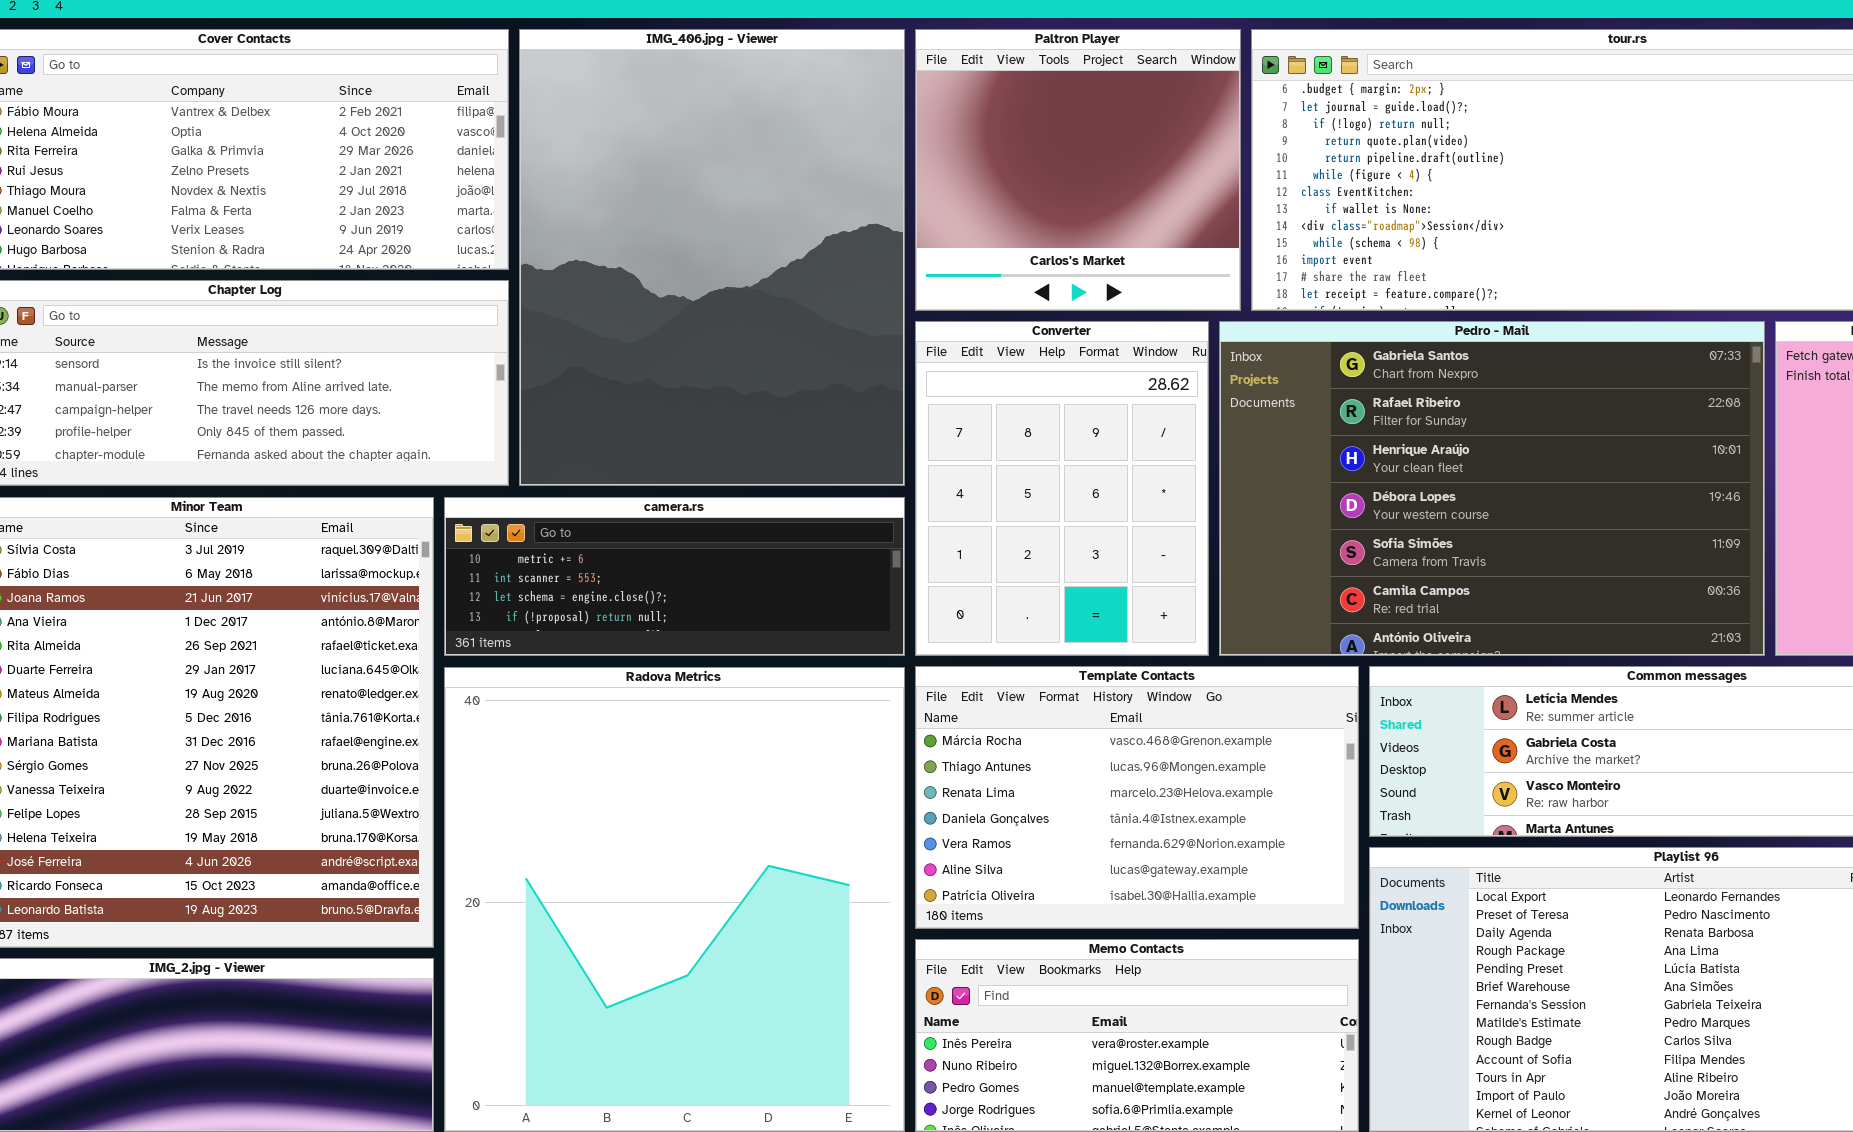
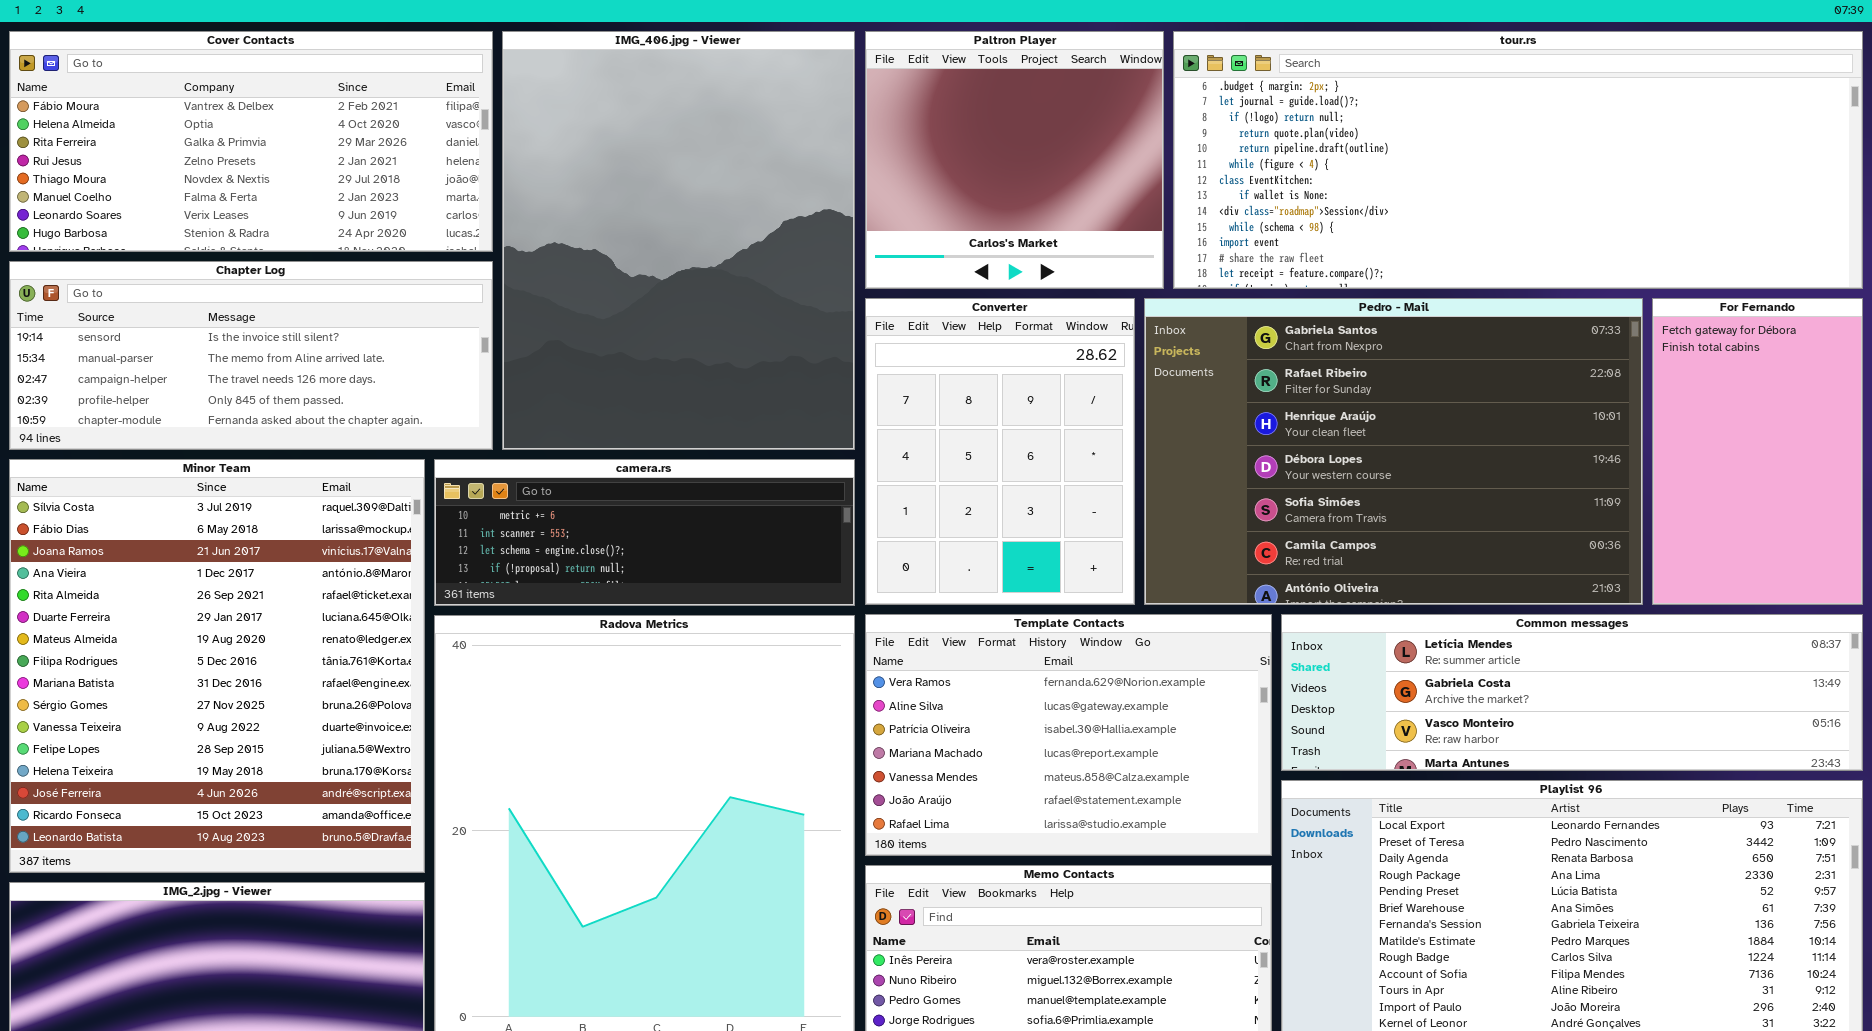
Template Contacts: [915,666,1359,929] -> [865,614,1272,856], scrolled down 4 rows

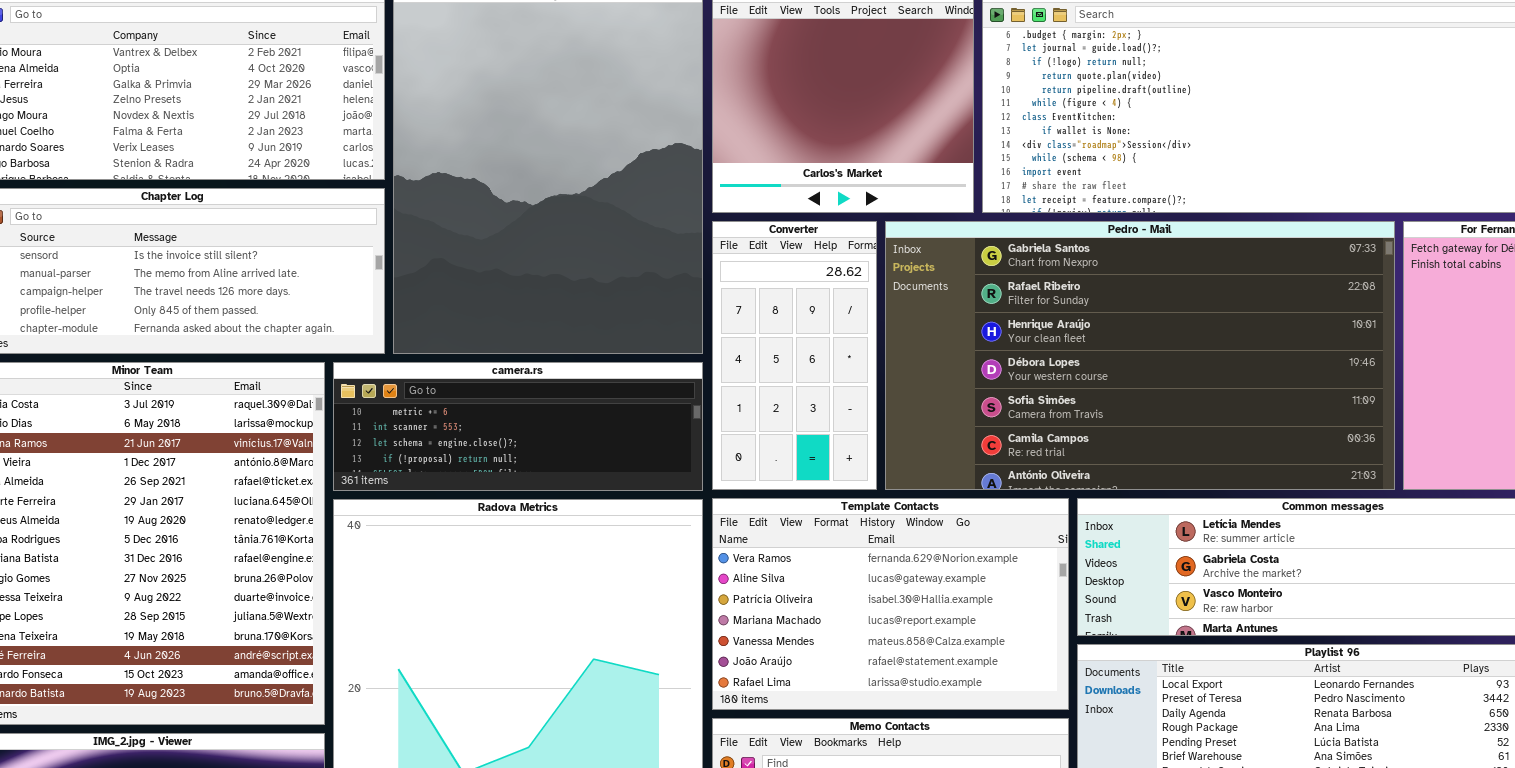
Converter: [865,298,1135,605] -> [712,221,877,490], resized
Pedro - Mail: [1144,298,1643,605] -> [885,221,1395,490], resized

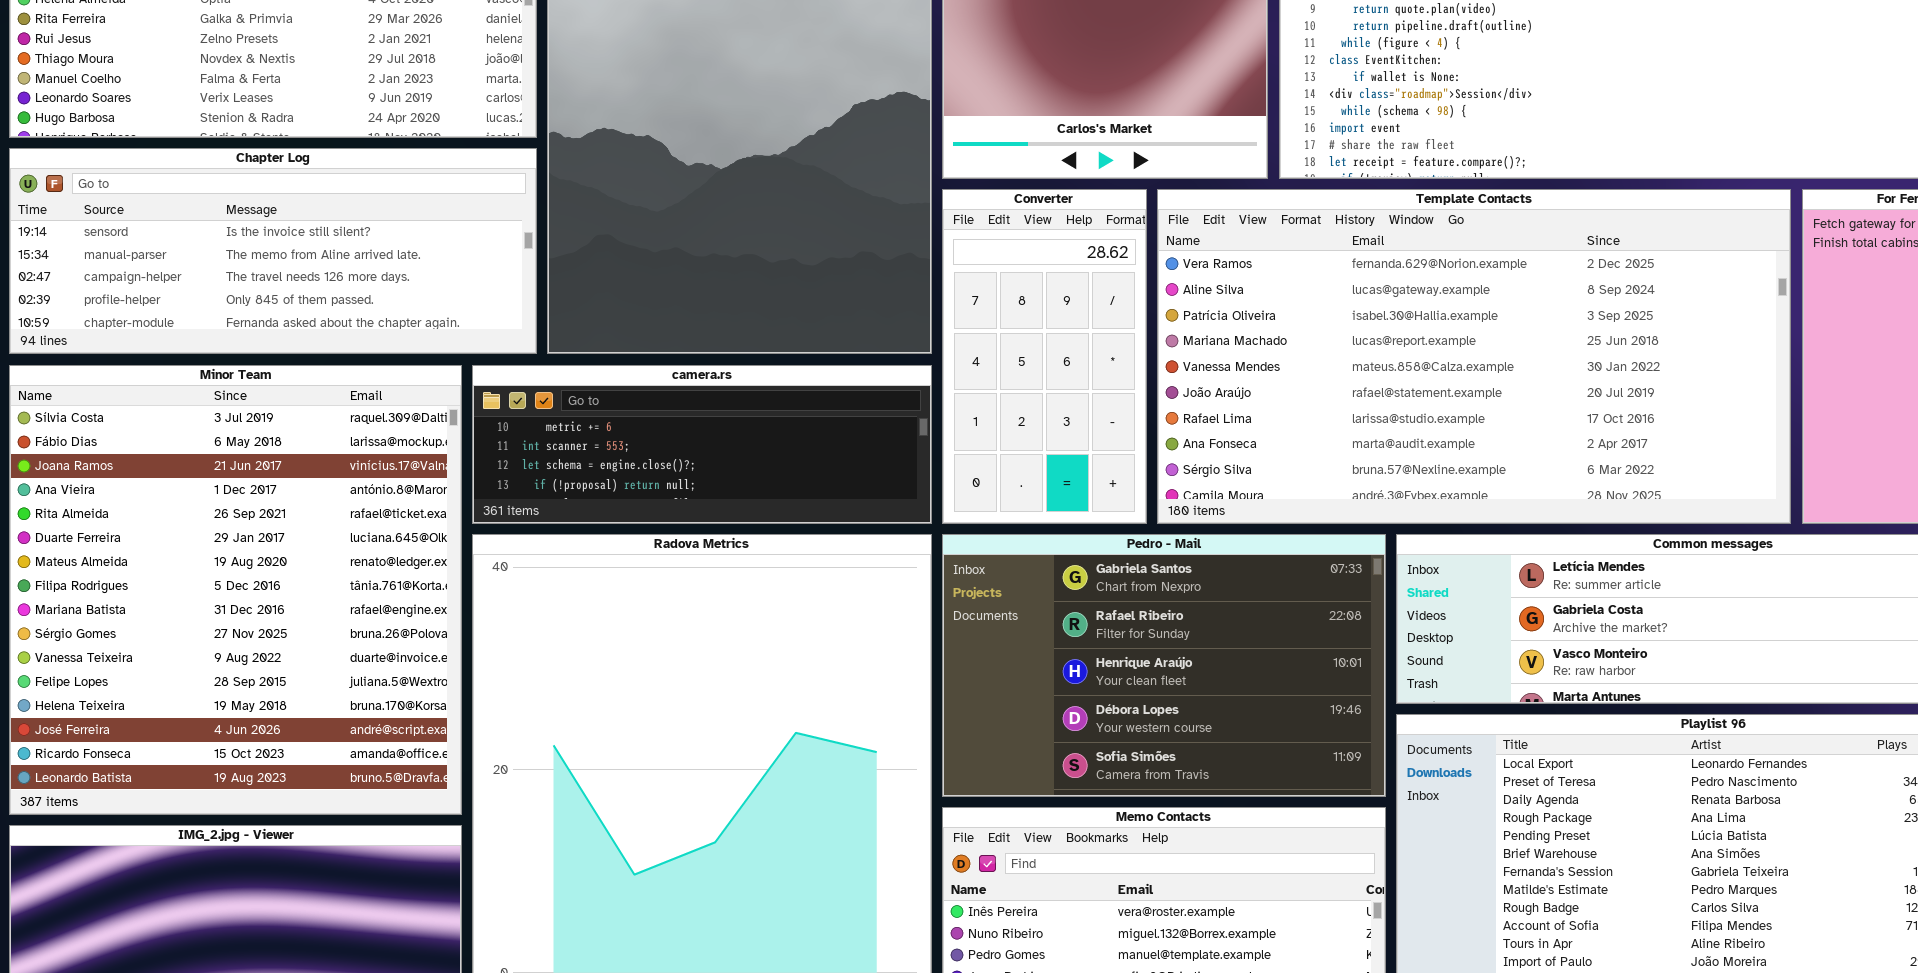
Pedro - Mail: [885,221,1395,490] -> [942,534,1386,797], moved, resized
Template Contacts: [712,498,1069,710] -> [1157,189,1791,524], moved, resized

